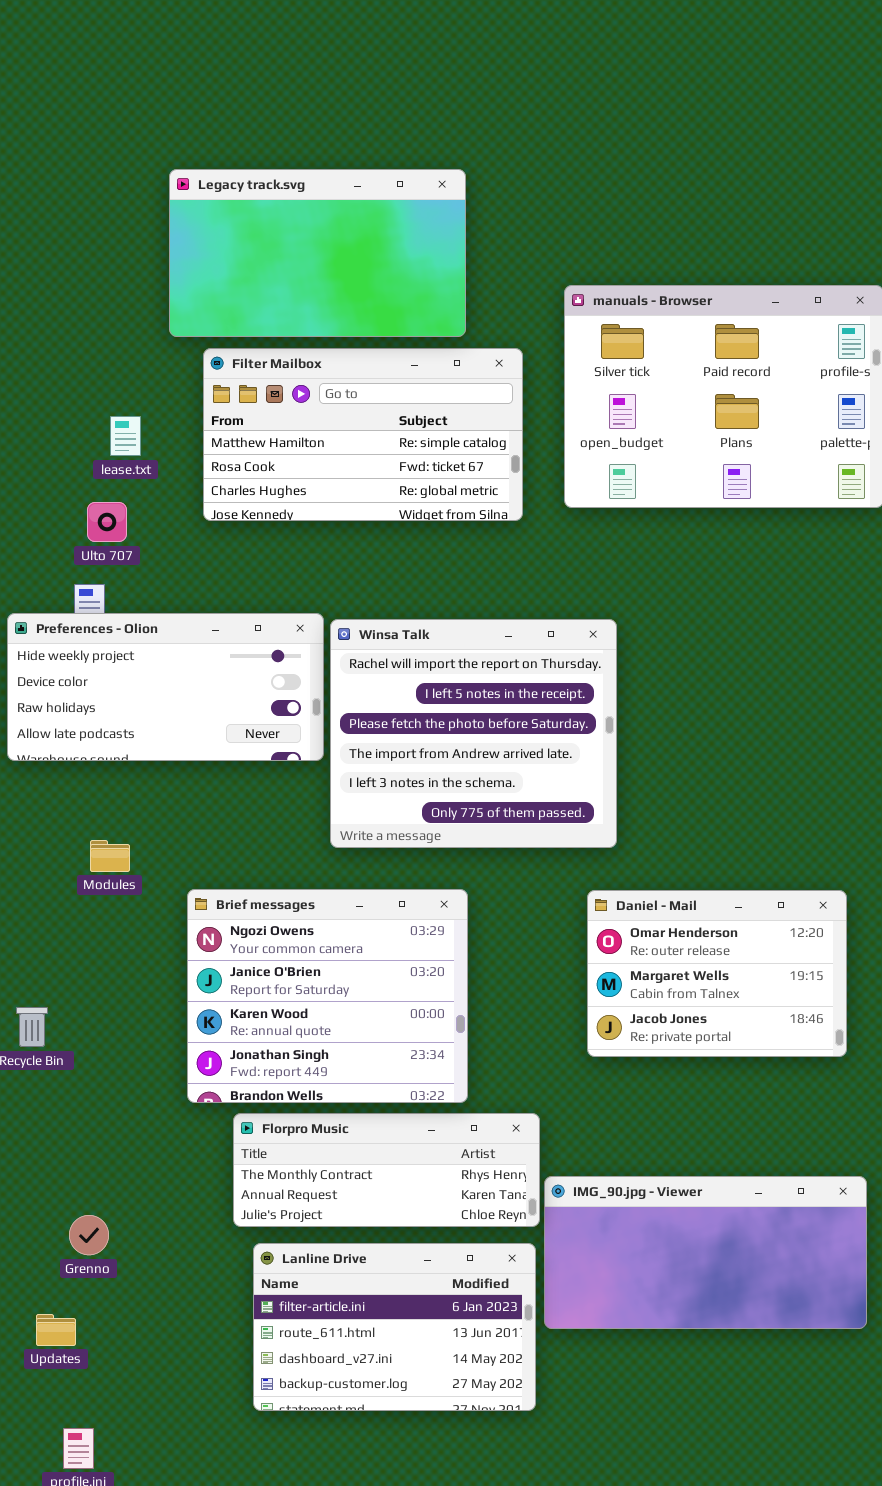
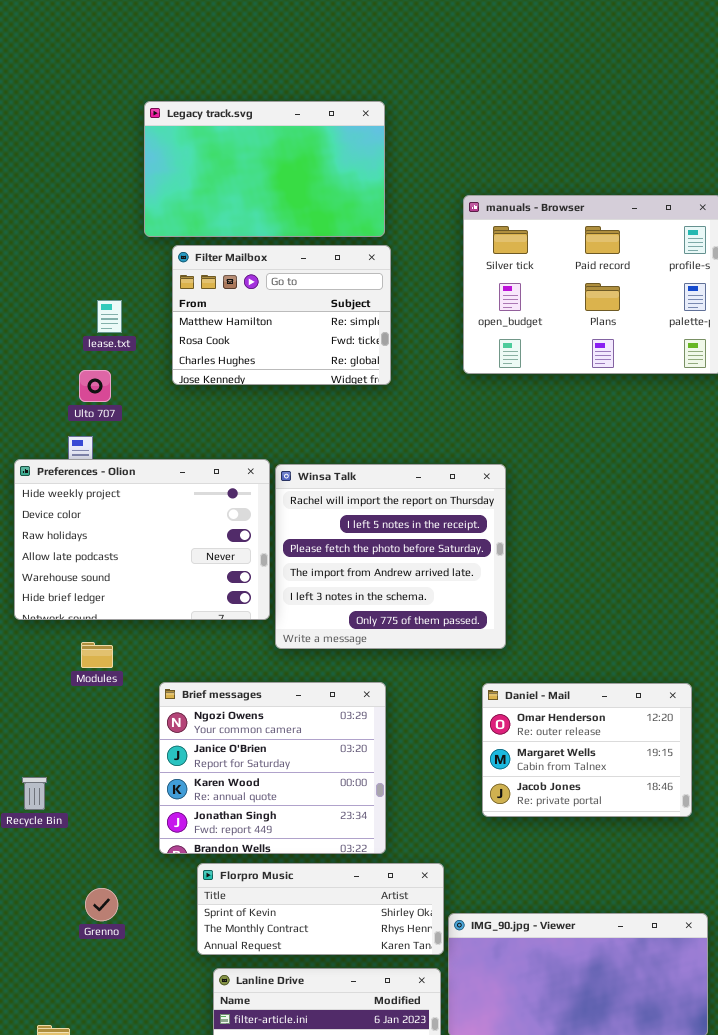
Filter Mailbox: [203,348,523,521] -> [172,245,391,385], resized
Preferences - Olion: [7,613,324,761] -> [14,459,270,620], resized
Florpro Music: [233,1113,540,1227] -> [197,863,444,955], scrolled up 1 row
Grenno: [69,1215,109,1255] -> [85,888,118,921], moved

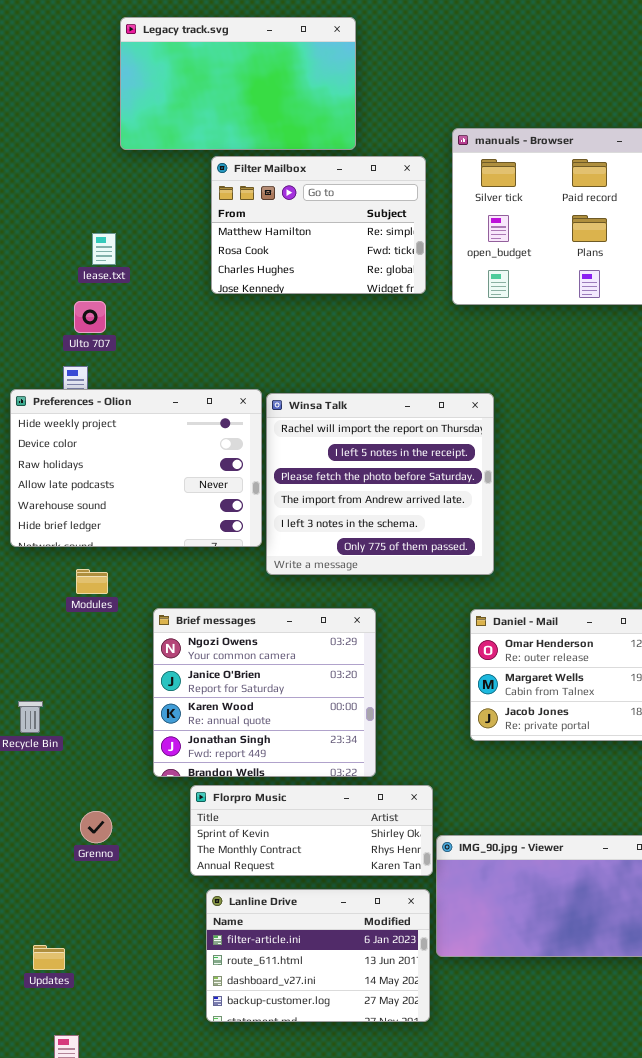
Legacy track.svg: [144,101,385,237] -> [120,17,356,150], moved
Filter Mailbox: [172,245,391,385] -> [211,156,426,294], moved

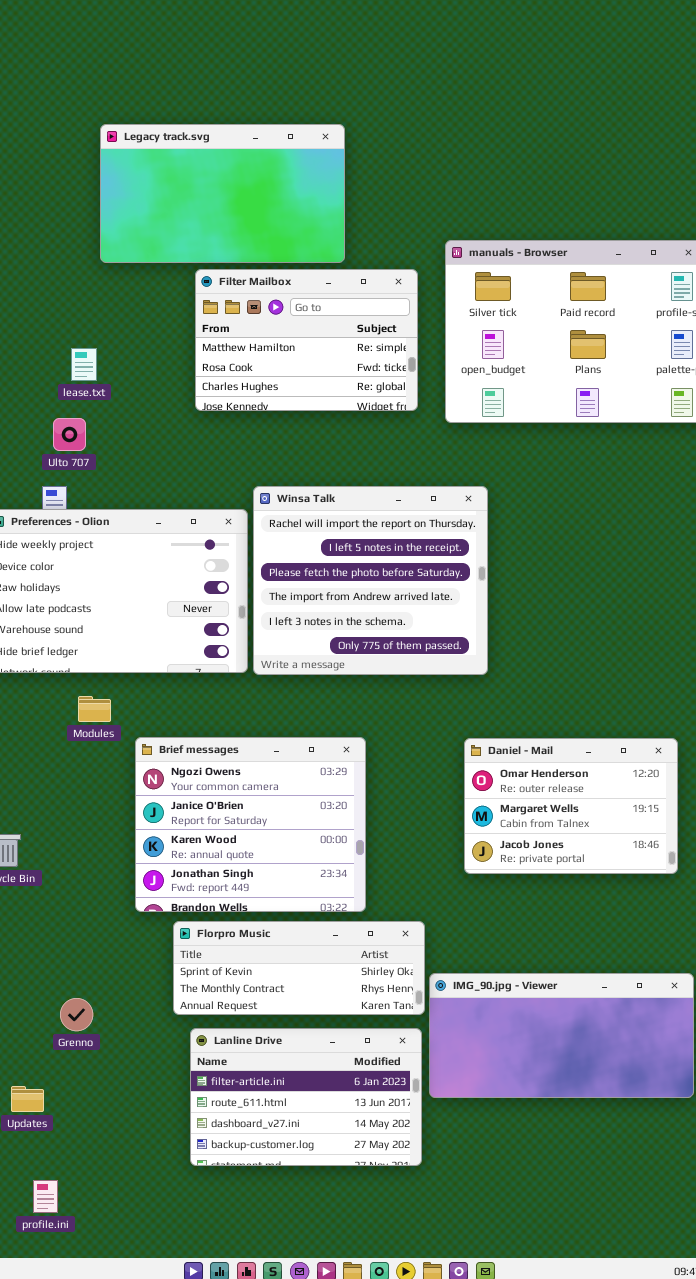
Winsa Talk: [266,393,494,575] -> [253,486,488,675], moved
Modules: [76,569,108,594] -> [78,696,111,722], moved
Grenno: [80,811,112,843] -> [60,998,93,1031], moved

